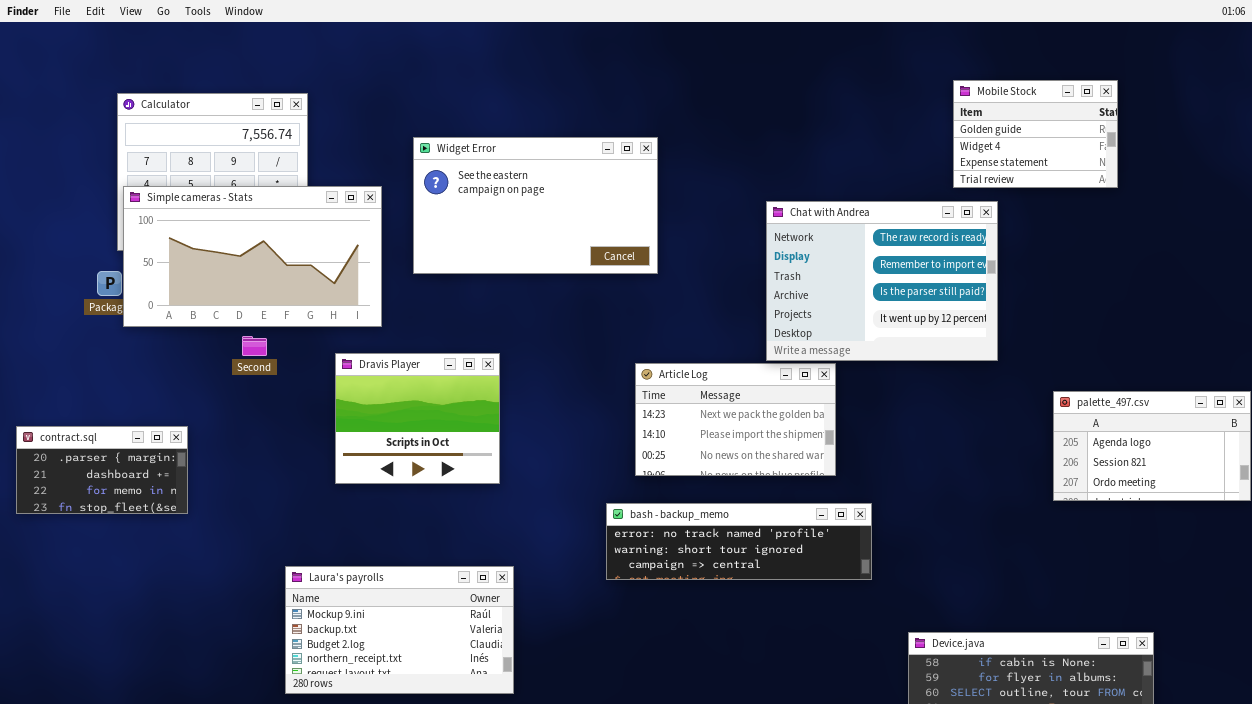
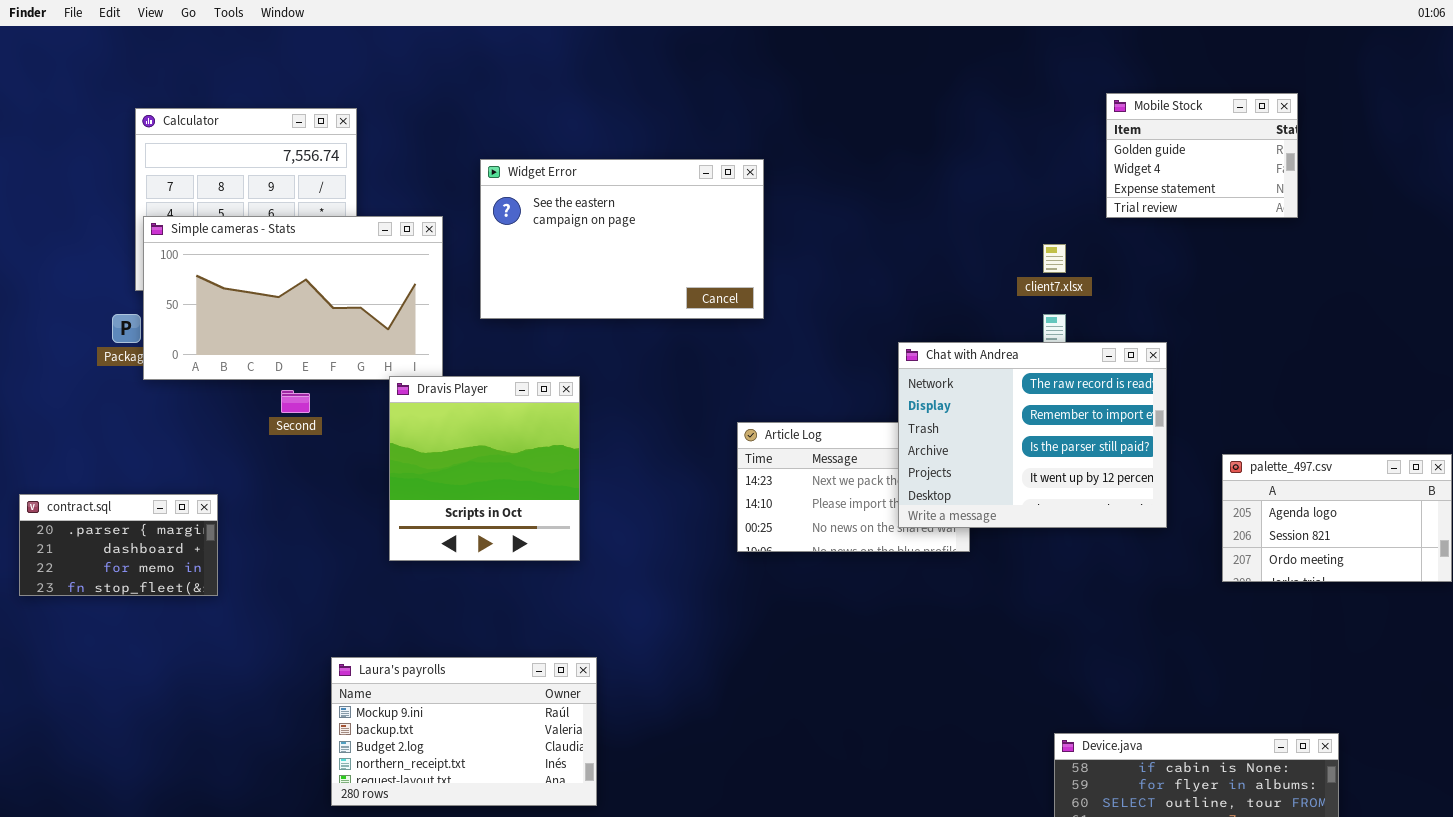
Chat with Andrea: [766,201,998,361] -> [898,342,1167,528], moved
Dravis Player: [335,353,500,484] -> [389,376,580,561], resized
bash - backup_memo: [606,503,872,580] -> none, closed

